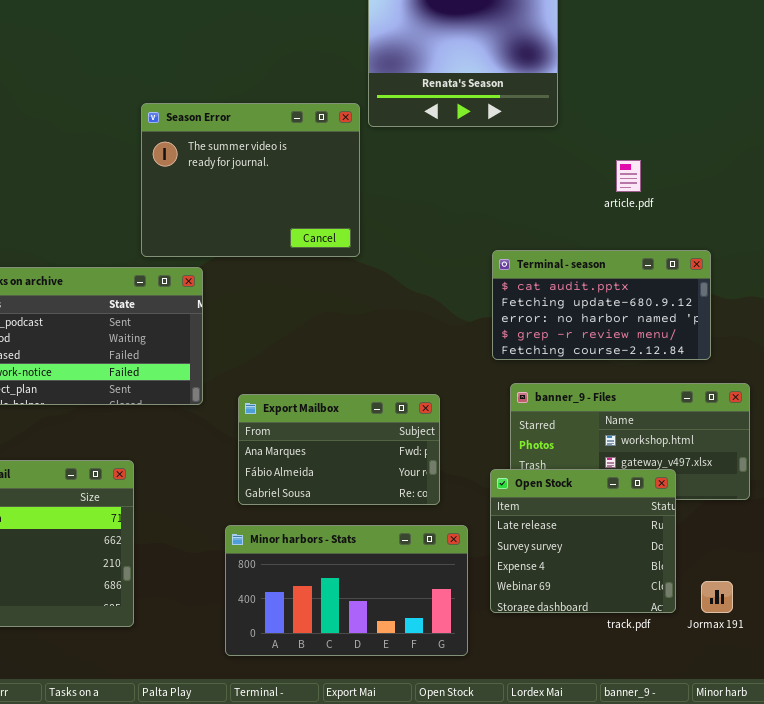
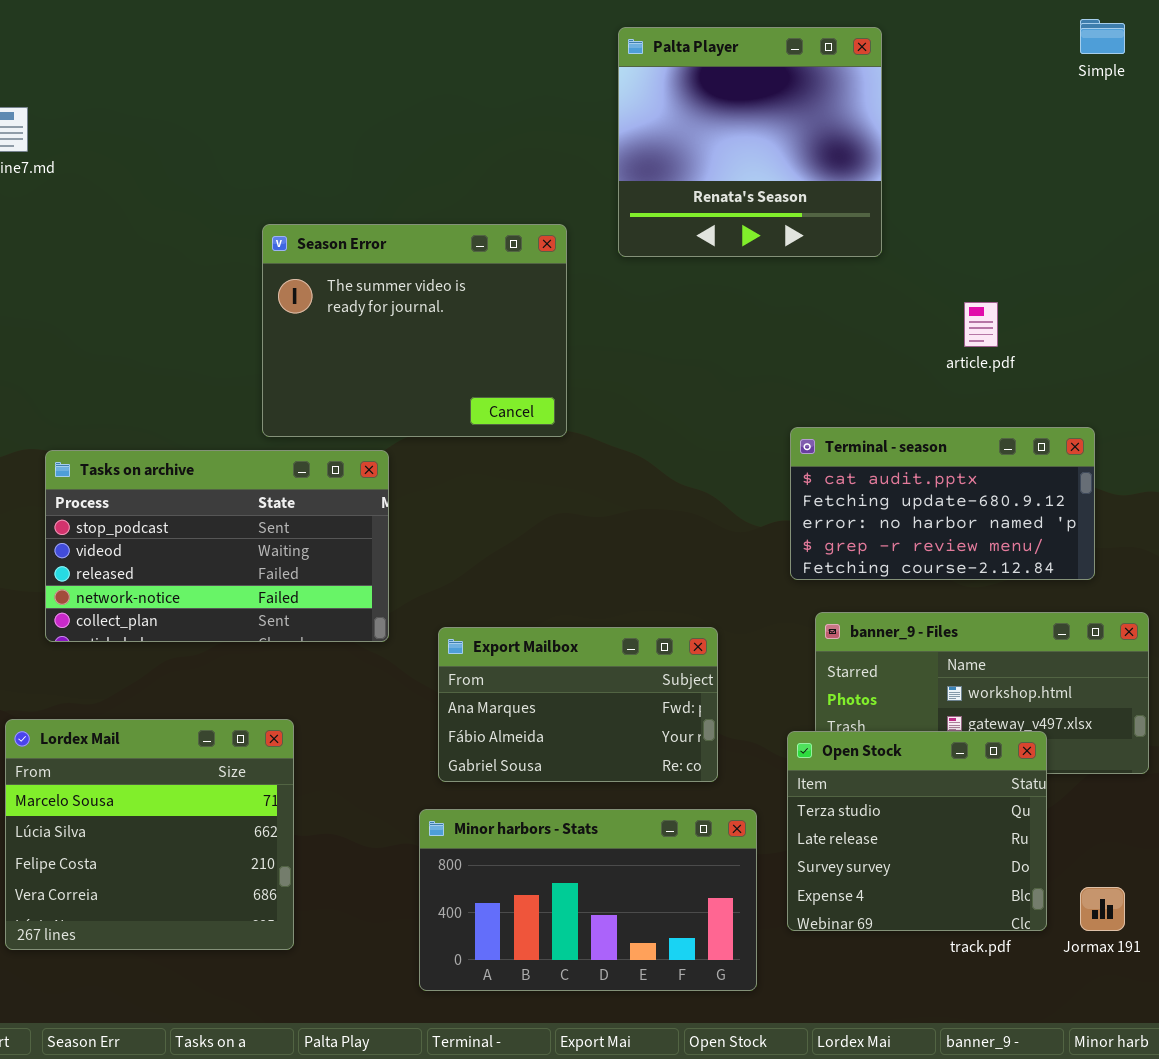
Season Error: [141,103,360,257] -> [262,224,567,437], moved
Open Stock: [490,469,676,613] -> [787,731,1047,931], scrolled up 1 row

